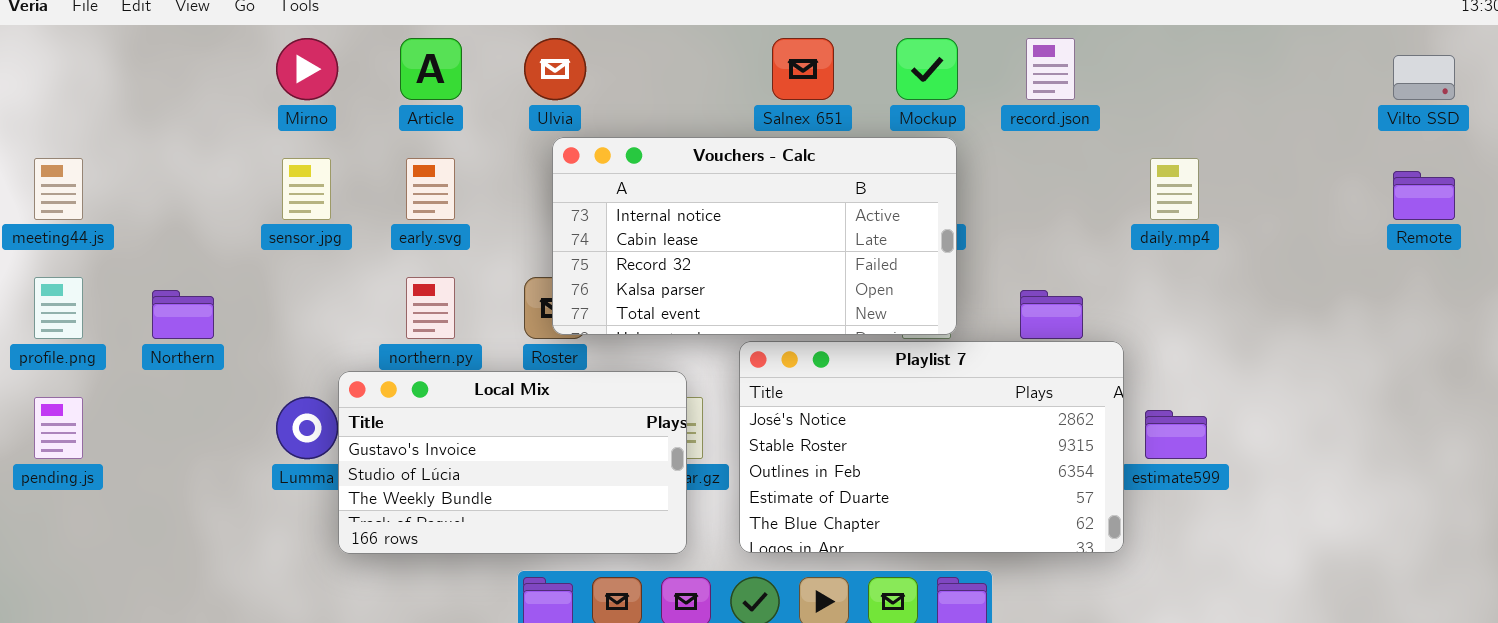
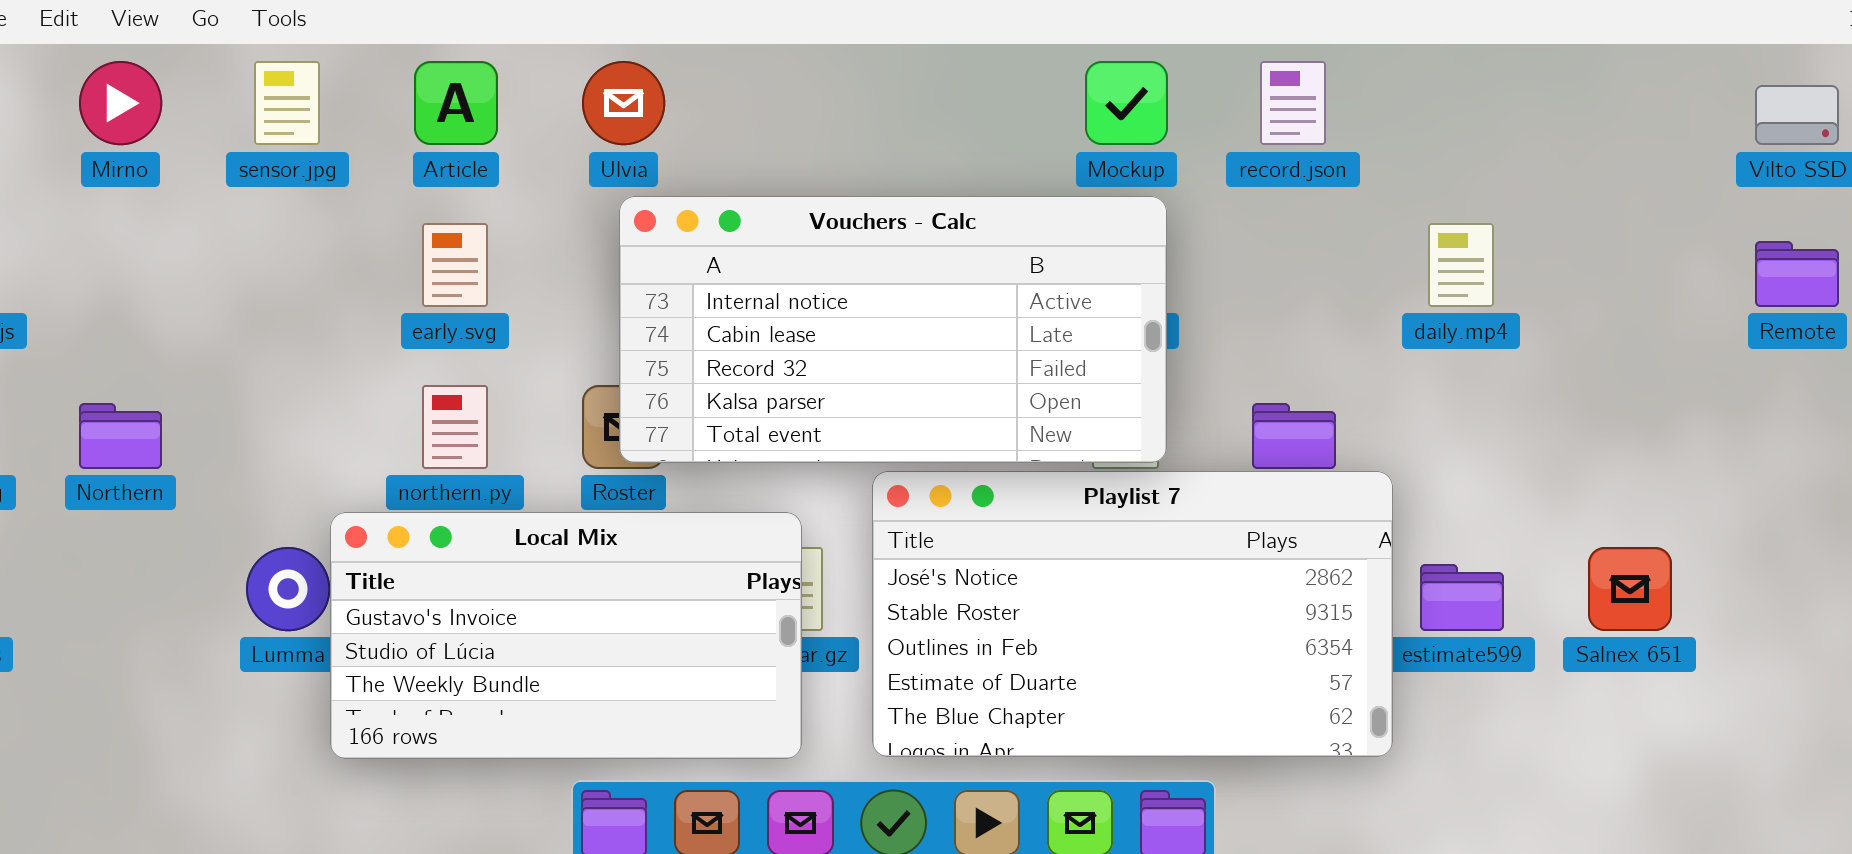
Mirno: [276,38,338,100] -> [79,61,162,145], moved
Salnex 651: [772,38,834,100] -> [1588,547,1672,631], moved
sensor.jpg: [282,158,331,220] -> [254,61,320,145], moved

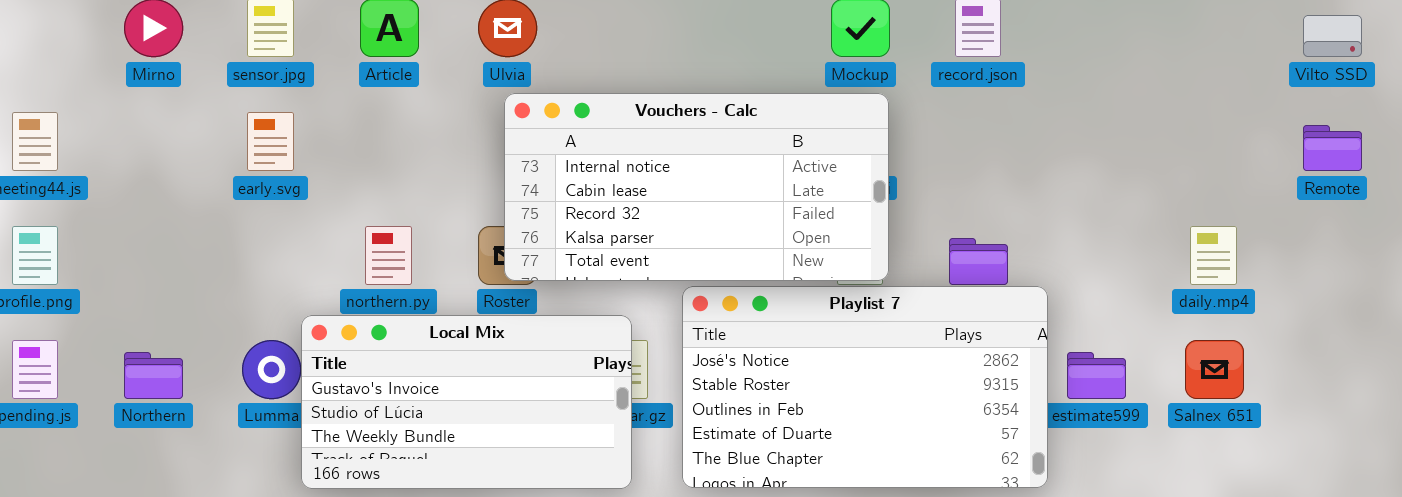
early.svg: [422,223,488,307] -> [247,112,294,171], moved
daily.mp4: [1428,223,1494,307] -> [1190,226,1237,285], moved
Northern: [79,403,162,469] -> [124,352,183,399], moved

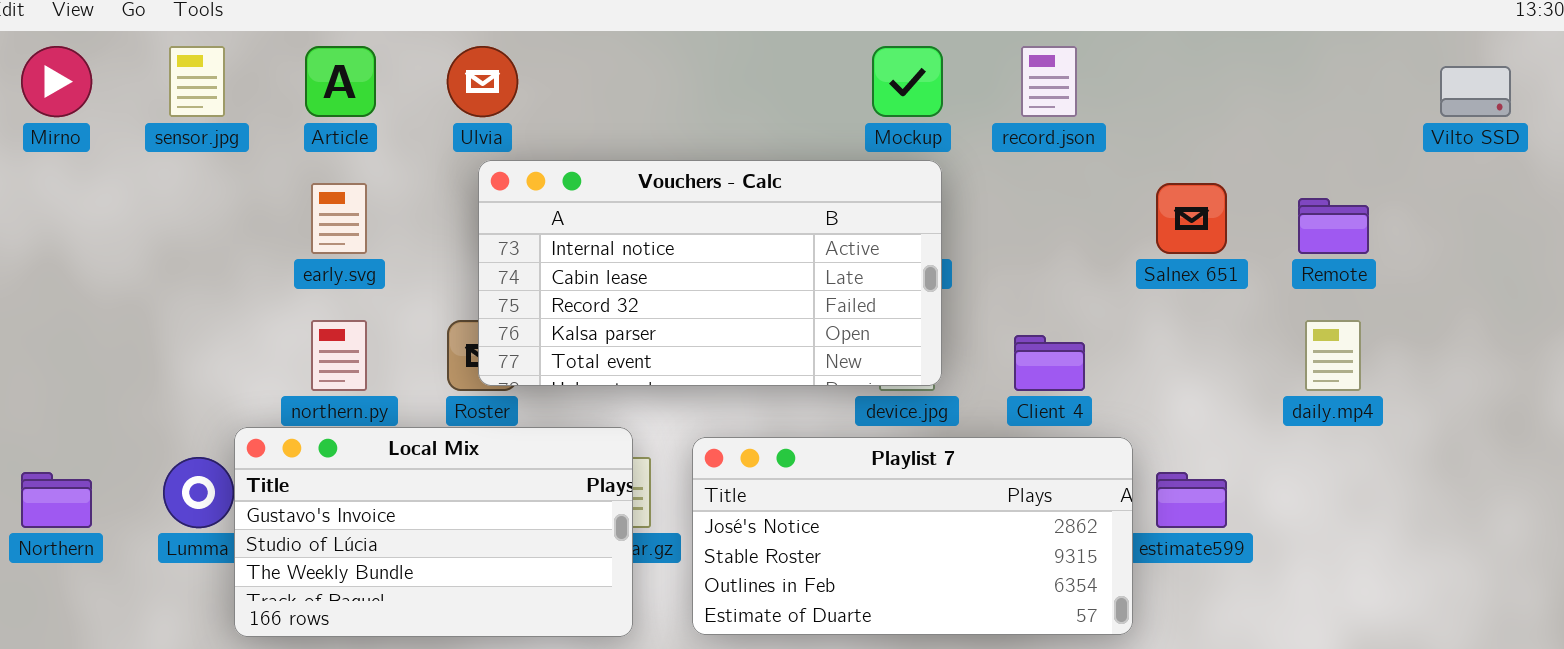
early.svg: [247,112,294,171] -> [311,183,367,254], moved
Remote: [1303,125,1362,171] -> [1298,198,1369,254], moved
Playlist 7: [682,286,1048,488] -> [692,437,1133,635], resized
Salnex 651: [1185,340,1244,399] -> [1156,183,1227,254], moved

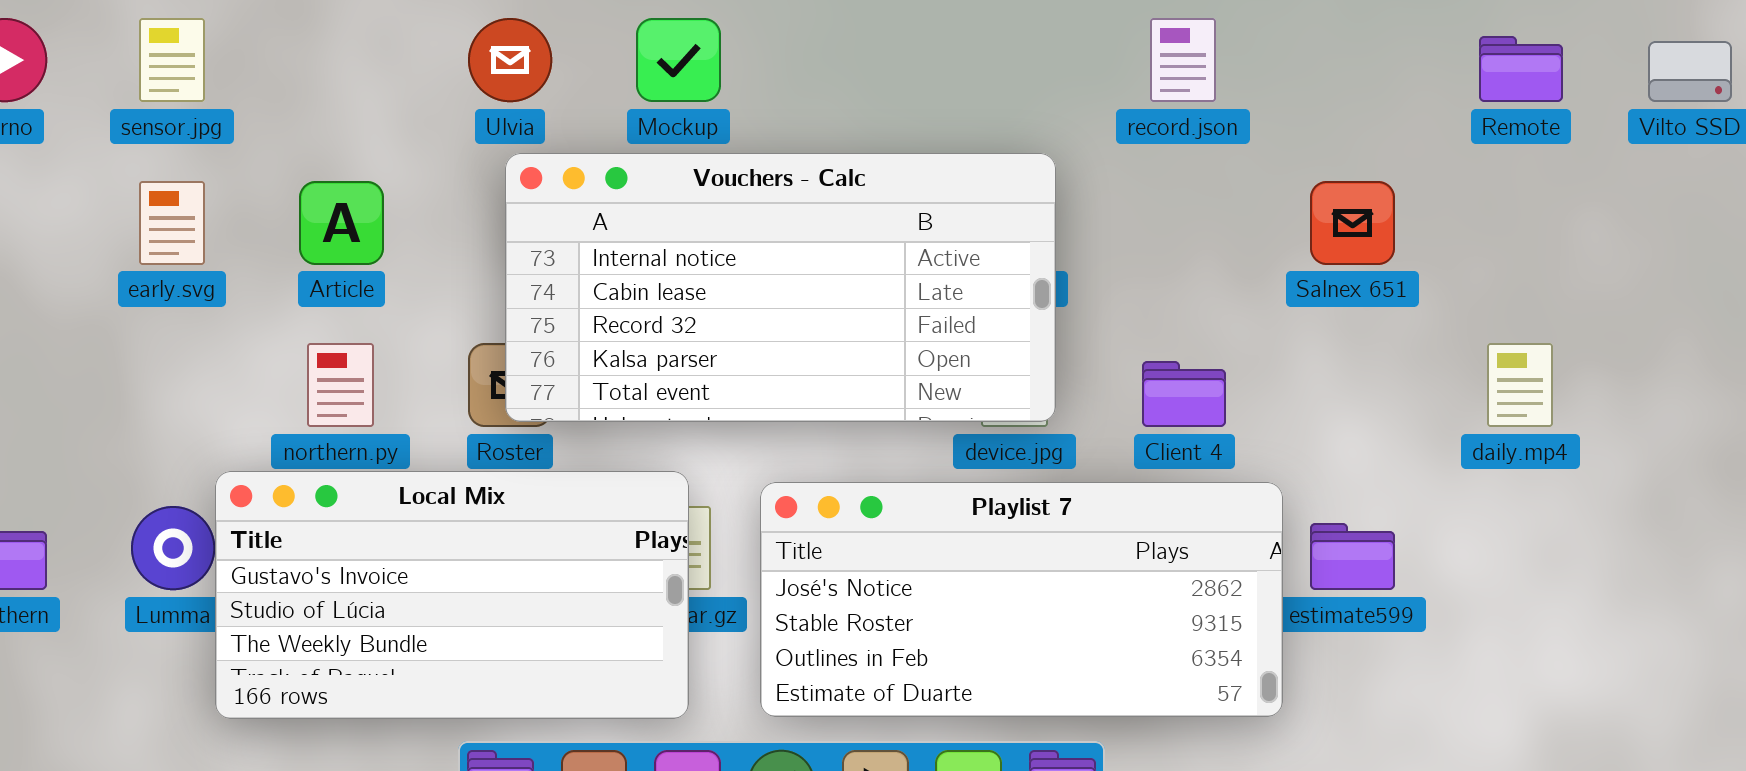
Article: [305,46,376,117] -> [299,181,384,265], moved
Mockup: [872,46,943,117] -> [636,18,721,102], moved
early.svg: [311,183,367,254] -> [139,181,205,265], moved
Remote: [1298,198,1369,254] -> [1479,36,1563,102], moved

